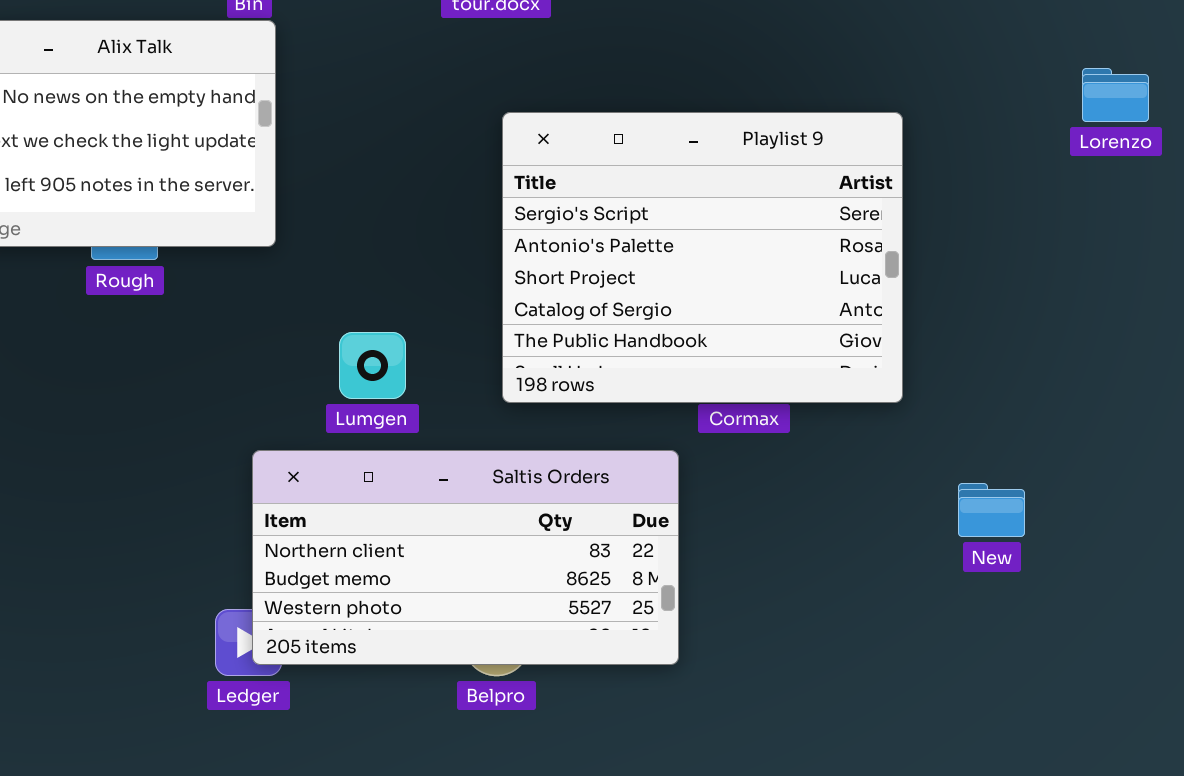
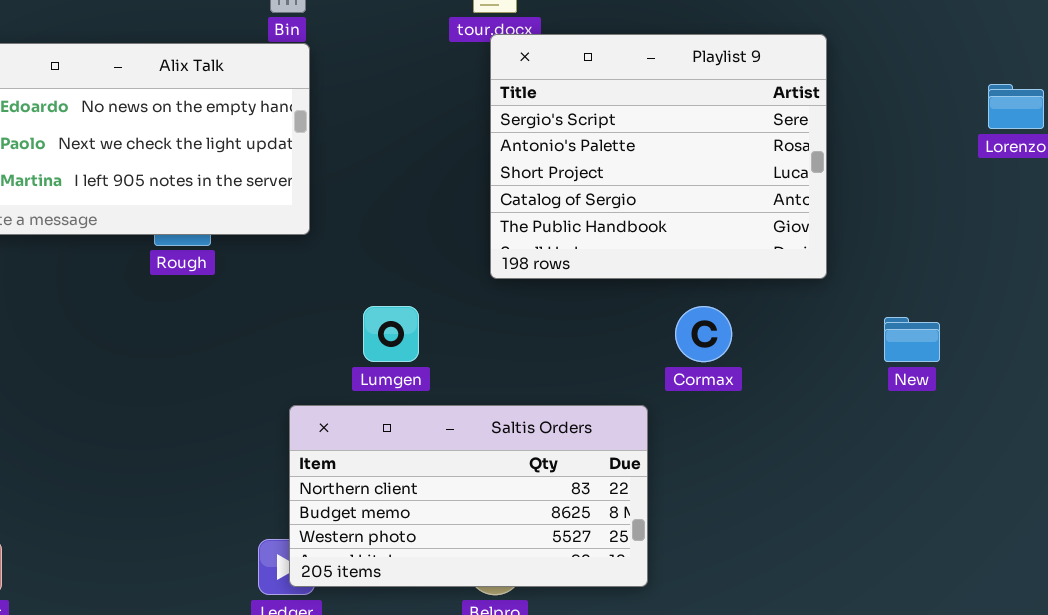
Playlist 9: [502,112,903,403] -> [490,34,827,279], moved
New: [958,483,1025,537] -> [884,317,940,362], moved

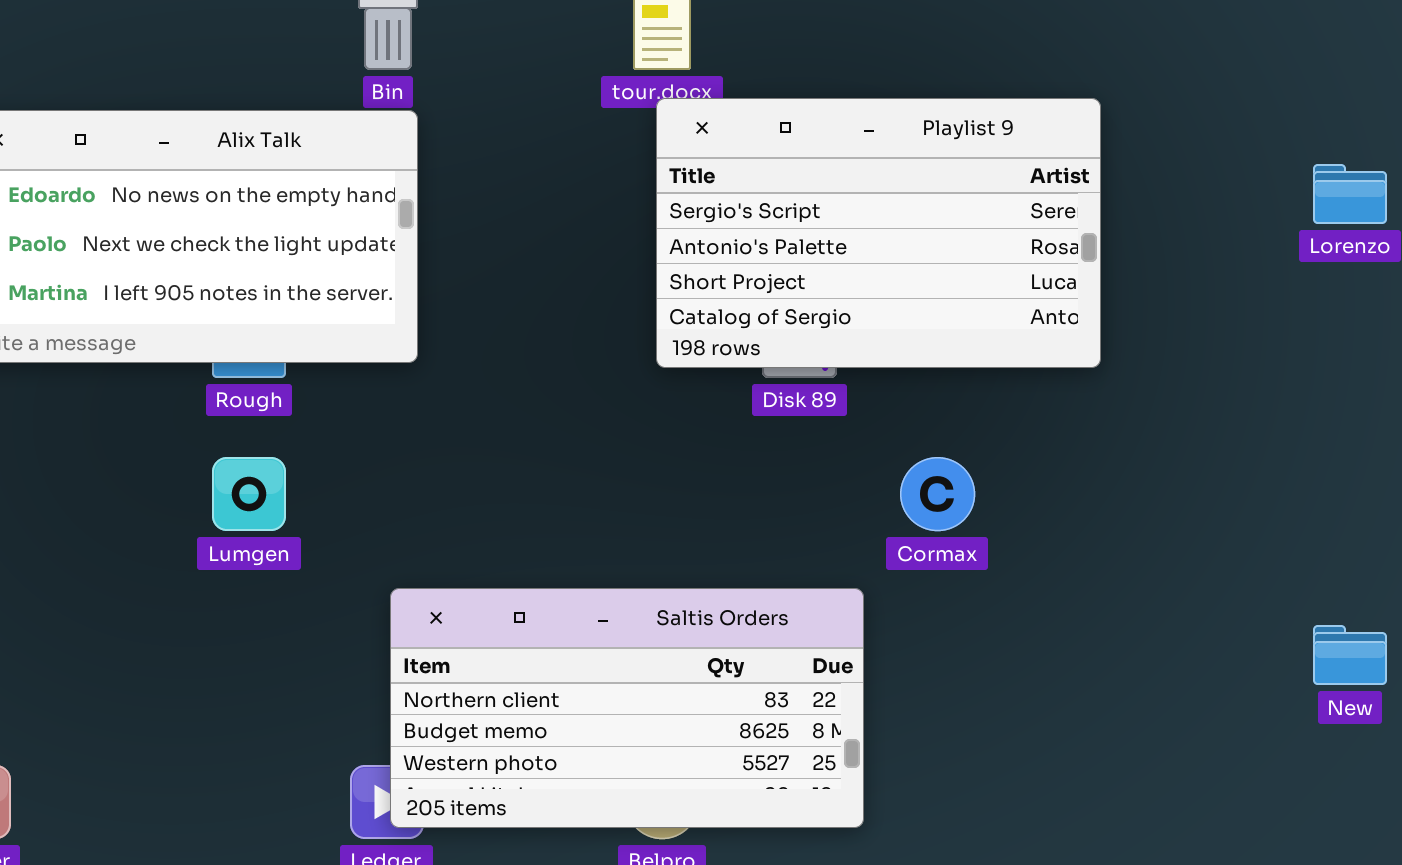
Playlist 9: [490,34,827,279] -> [656,98,1101,368], resized
Lumgen: [363,306,419,362] -> [212,457,286,531], moved
New: [884,317,940,362] -> [1313,625,1387,685], moved

